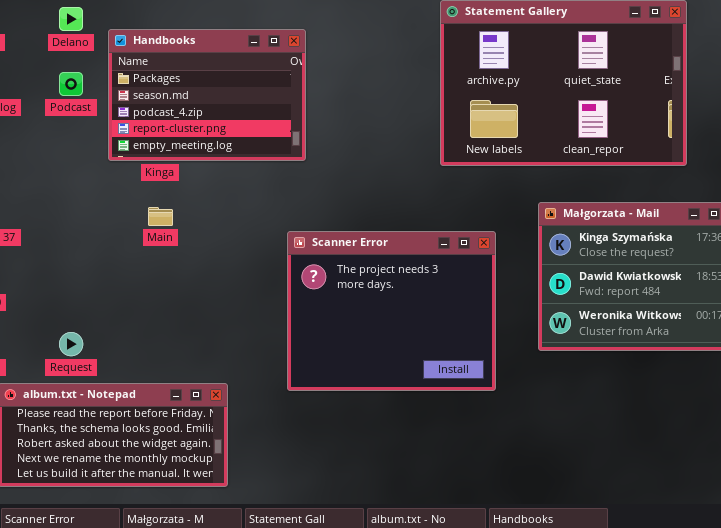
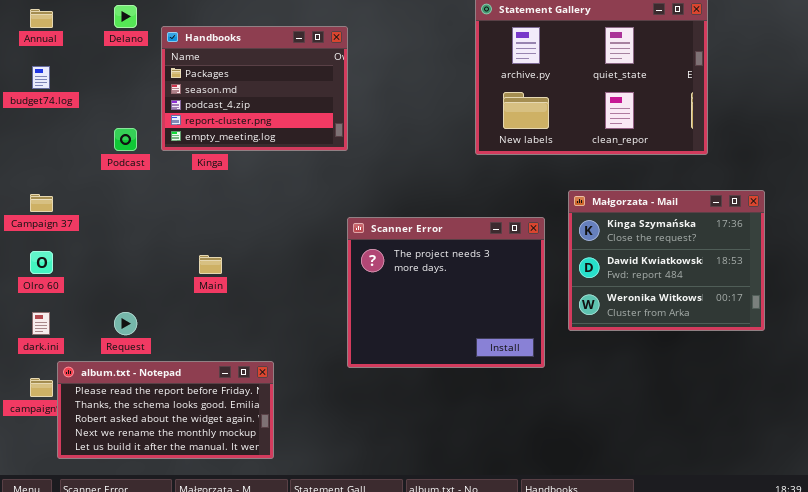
Podcast: [59,72,83,96] -> [114,128,137,151], moved
Main: [148,207,173,226] -> [199,255,222,274], moved
Scanner Error: [287,231,496,391] -> [347,217,545,368], moved

